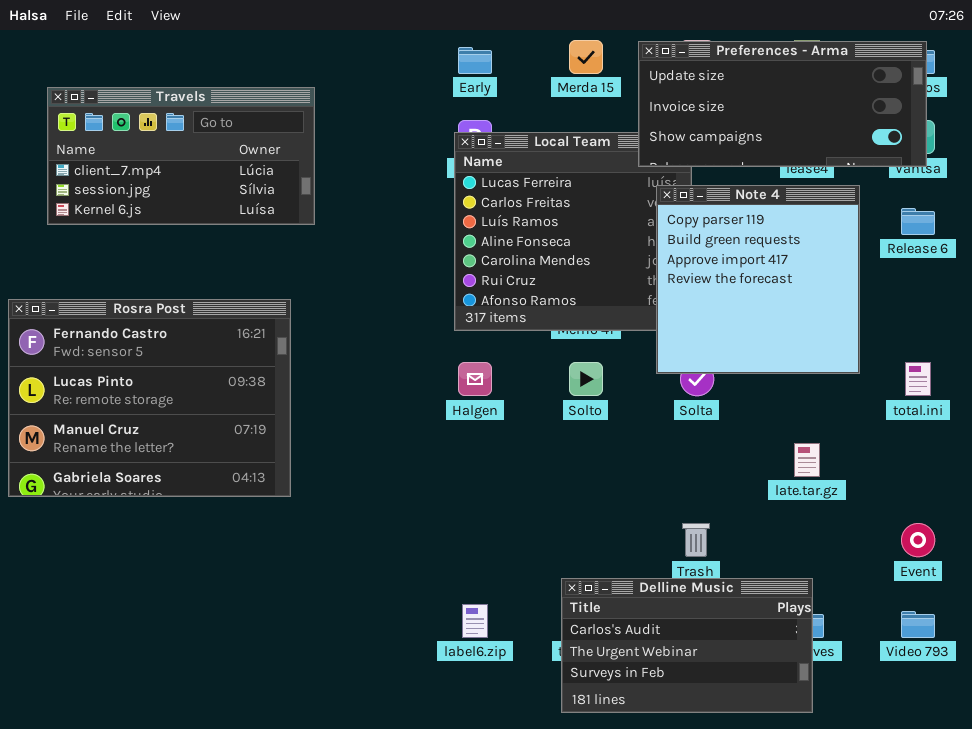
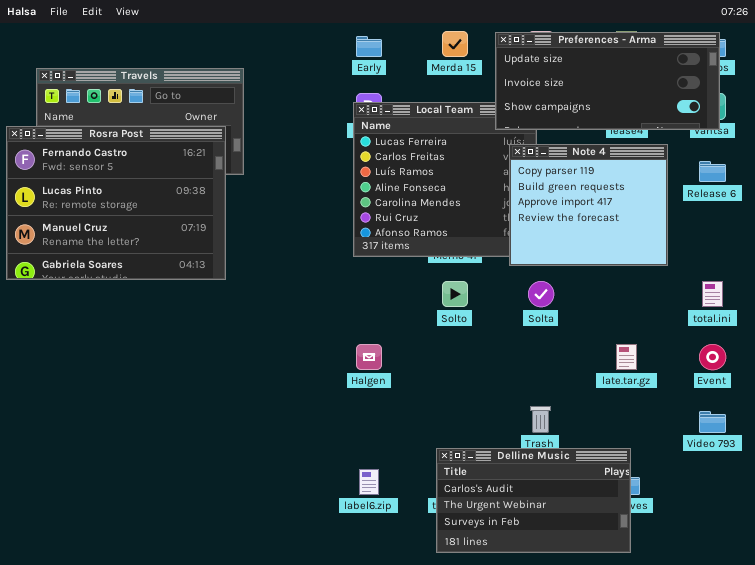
Note 4: [656,185,860,374] -> [509,144,668,266], resized
Rosra Post: [8,299,291,497] -> [6,126,226,280], moved
Halgen: [458,362,492,396] -> [356,344,382,370], moved
Event: [901,523,935,557] -> [699,344,726,370], moved
Video 793: [901,611,935,638] -> [699,411,726,433], moved

